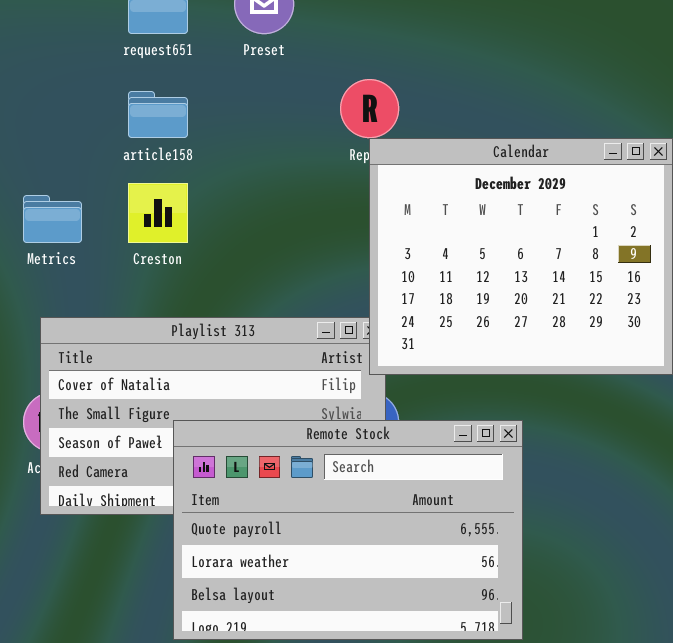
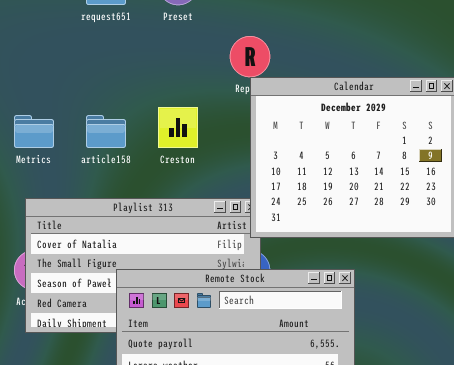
article158: [128,91,188,138] -> [86,115,126,148], moved
Creston: [128,183,188,243] -> [158,107,198,148], moved

